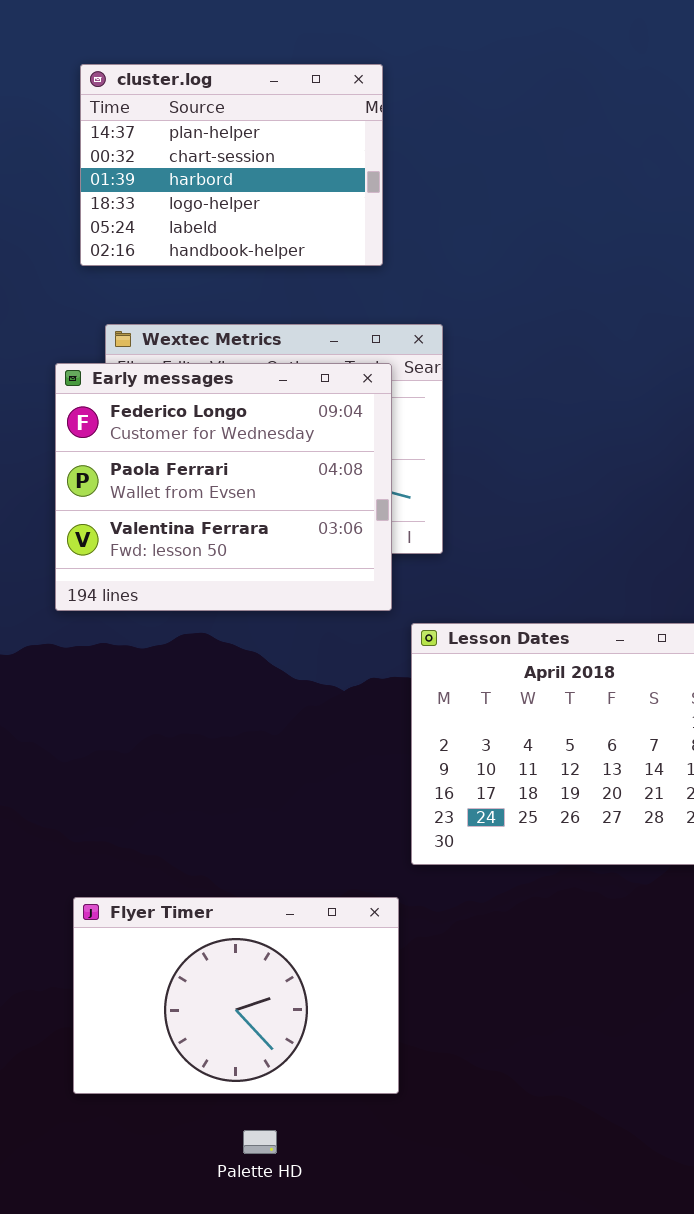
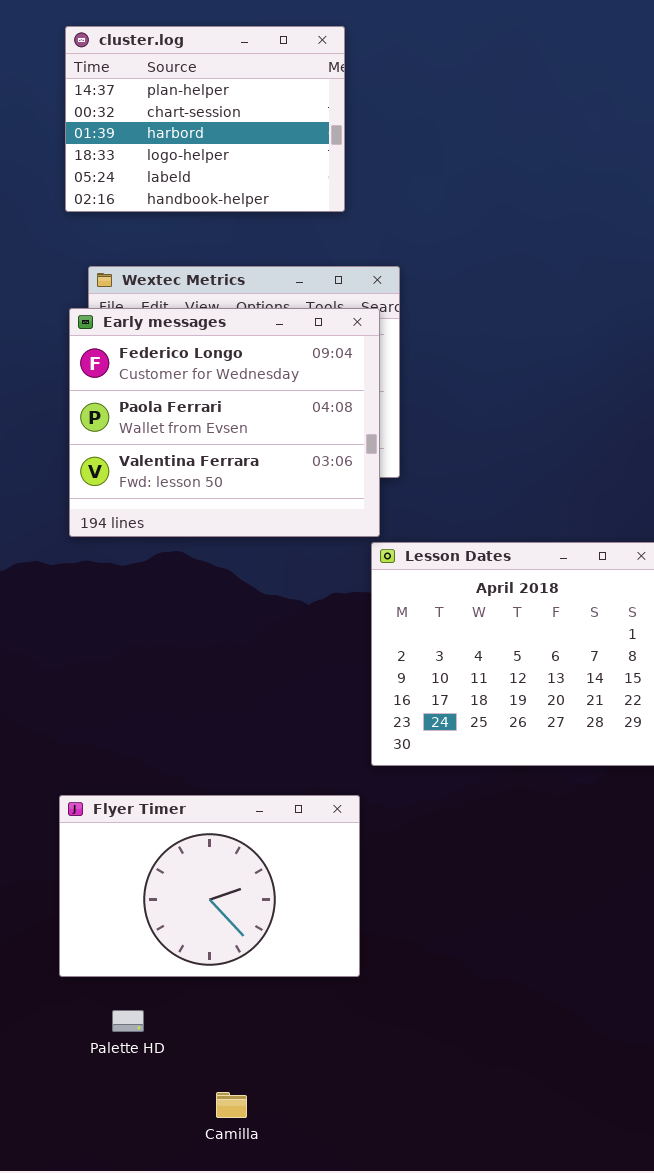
Early messages: [55,363,392,611] -> [69,308,380,537], moved
Palette HD: [243,1130,277,1154] -> [112,1010,144,1032], moved

